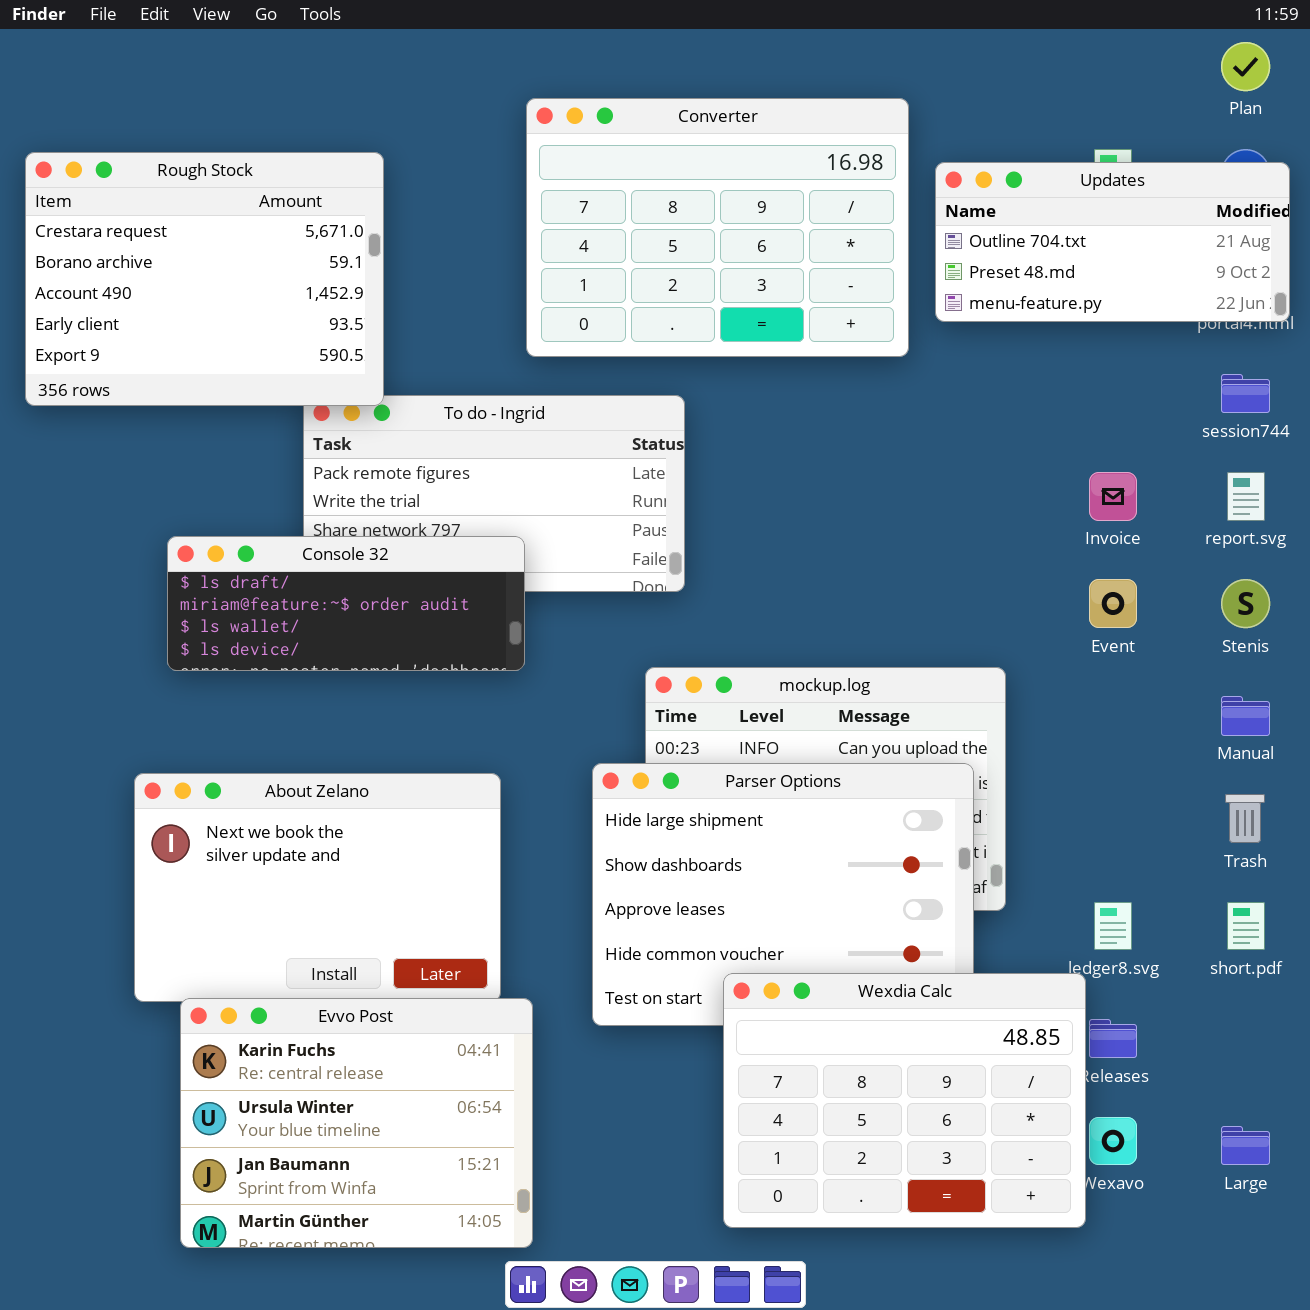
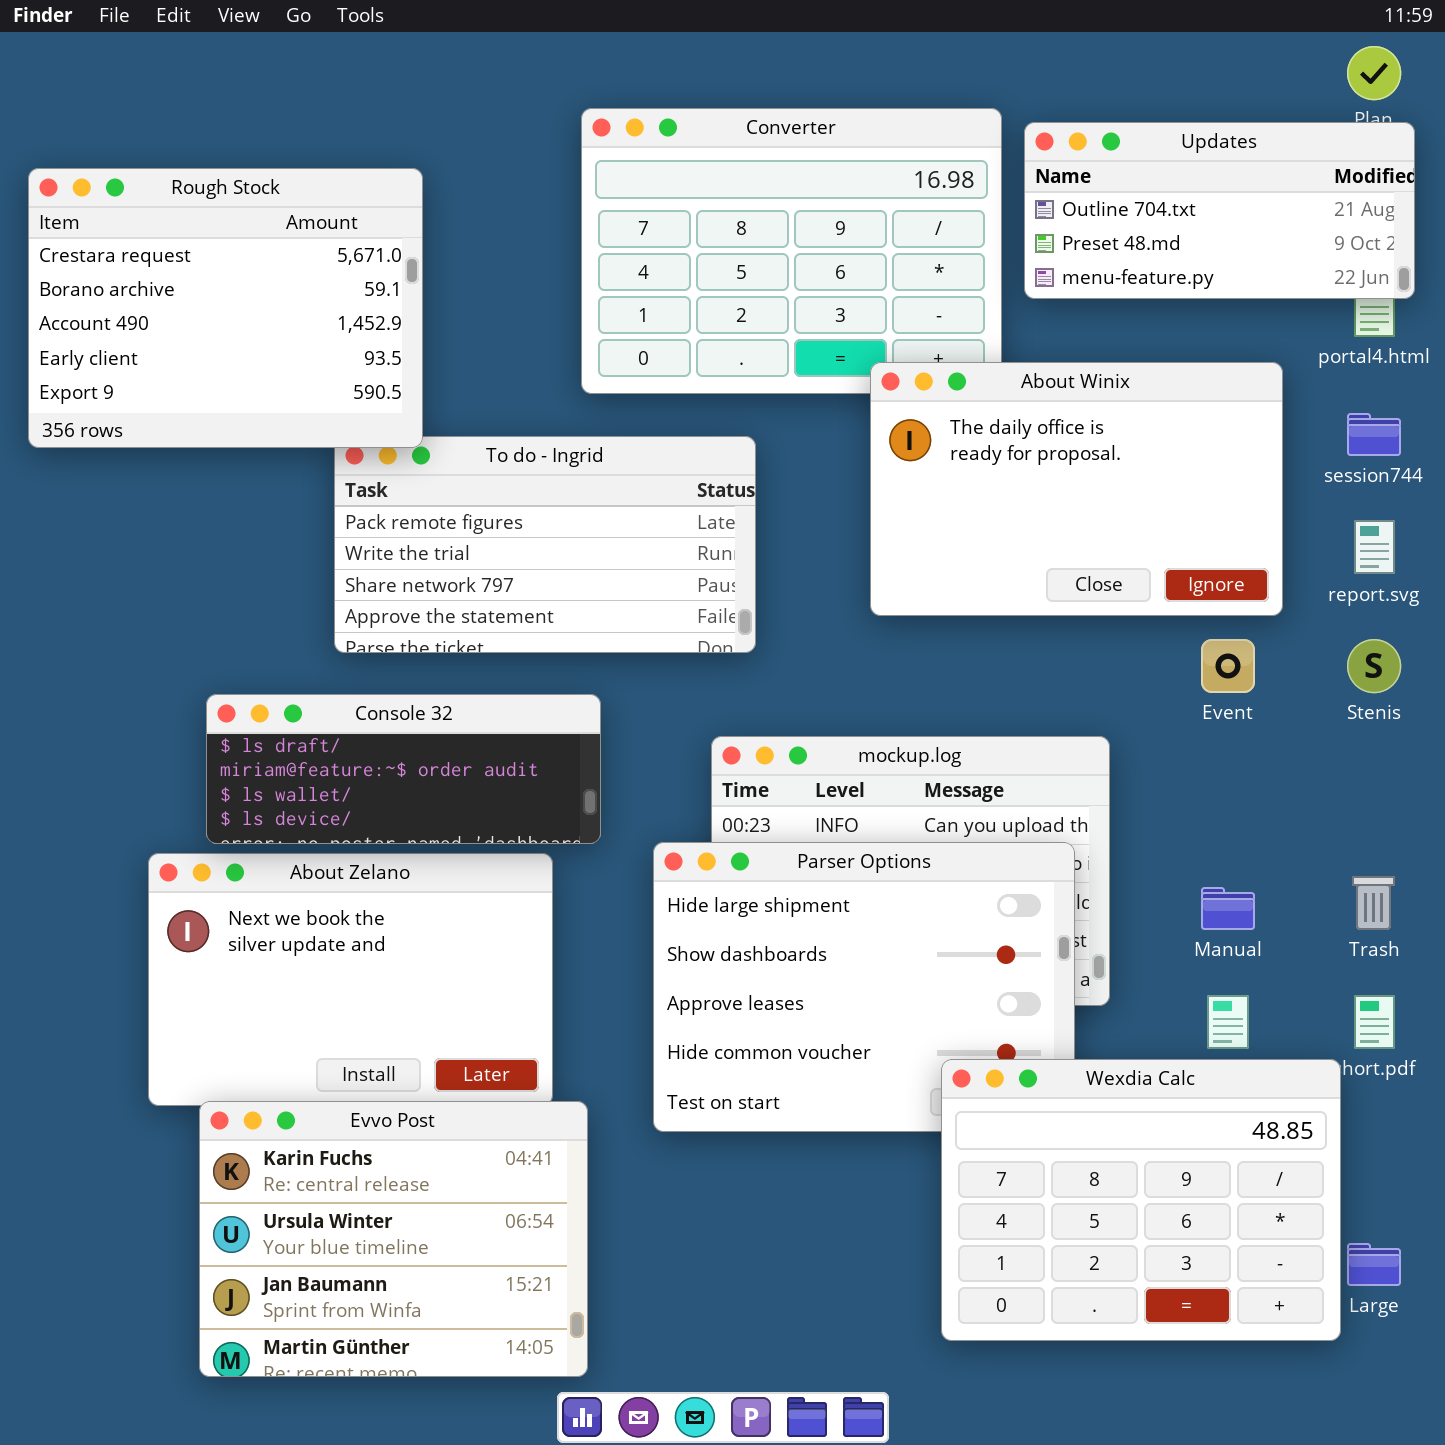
Updates: [935,162,1290,322] -> [1024,122,1415,299], moved
About Winix: none -> [870,362,1283,616], opened
Console 32: [167,536,525,671] -> [206,694,601,844], moved
Manual: [1221,696,1270,736] -> [1201,887,1255,930], moved
Wexdia Calc: [723,973,1086,1228] -> [941,1059,1341,1341], moved

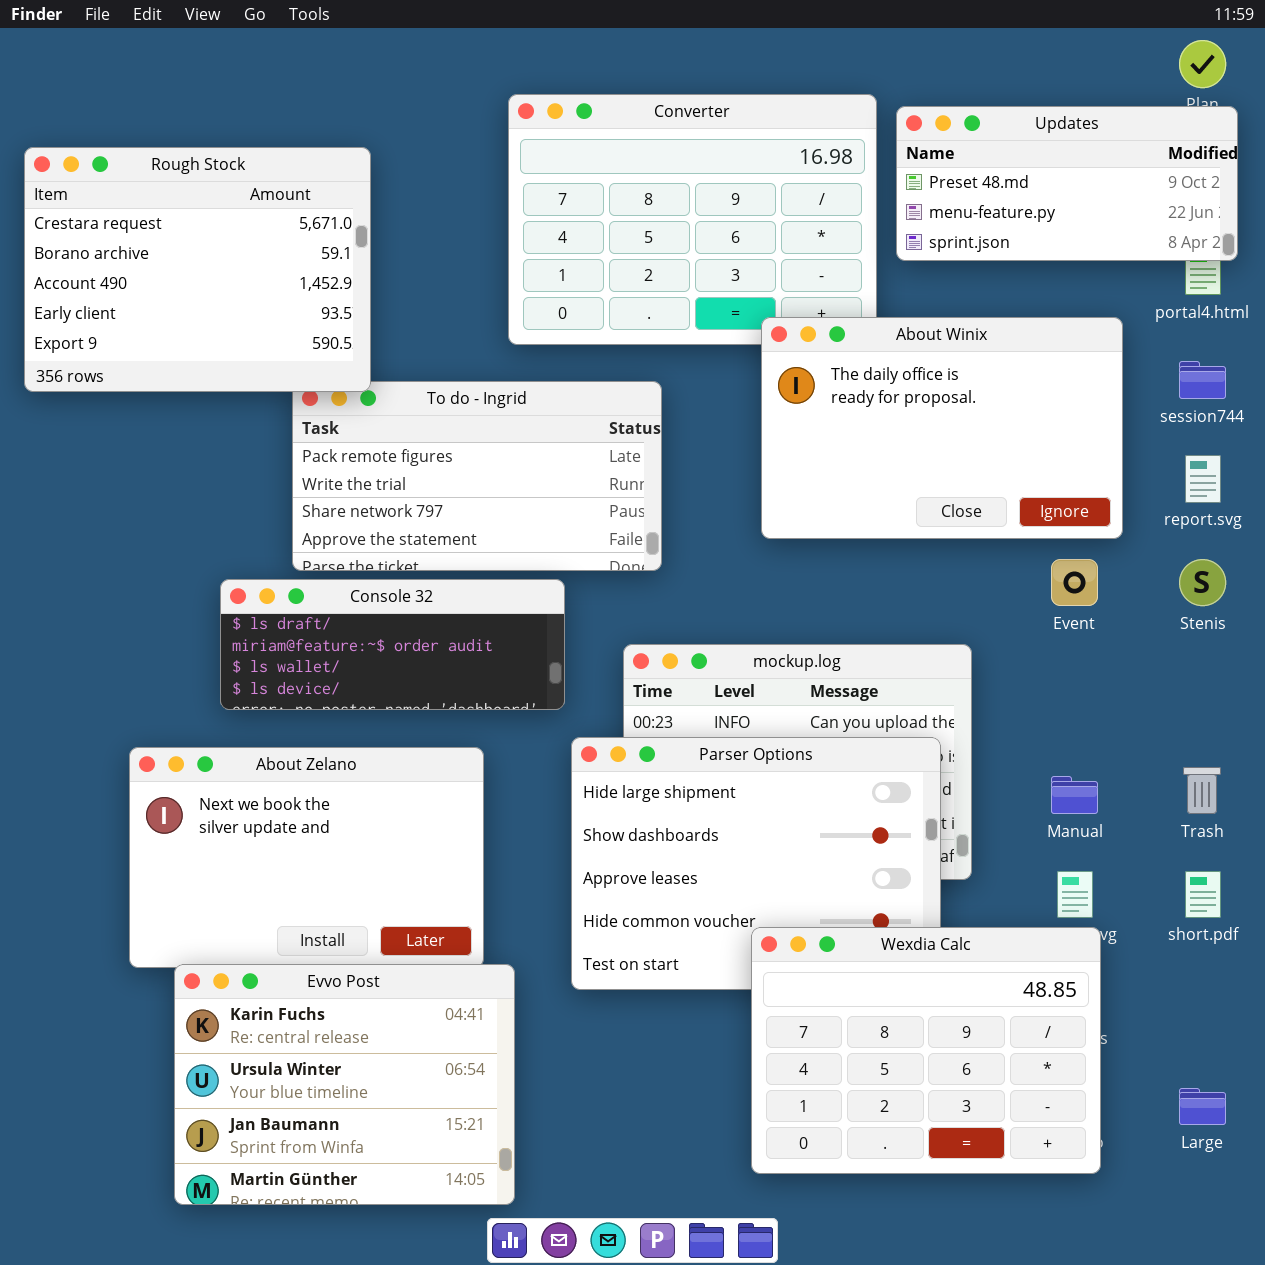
Updates: [1024,122,1415,299] -> [896,106,1238,261], scrolled down 1 row
Console 32: [206,694,601,844] -> [220,579,565,710], moved
Wexdia Calc: [941,1059,1341,1341] -> [751,927,1101,1174], moved

